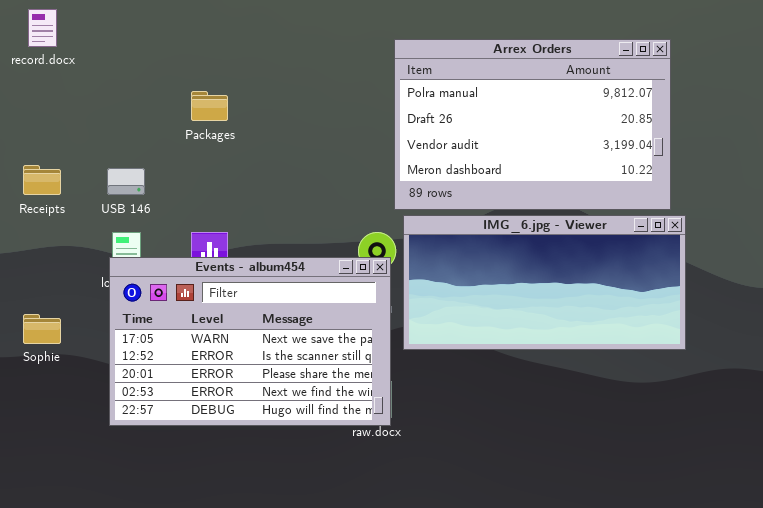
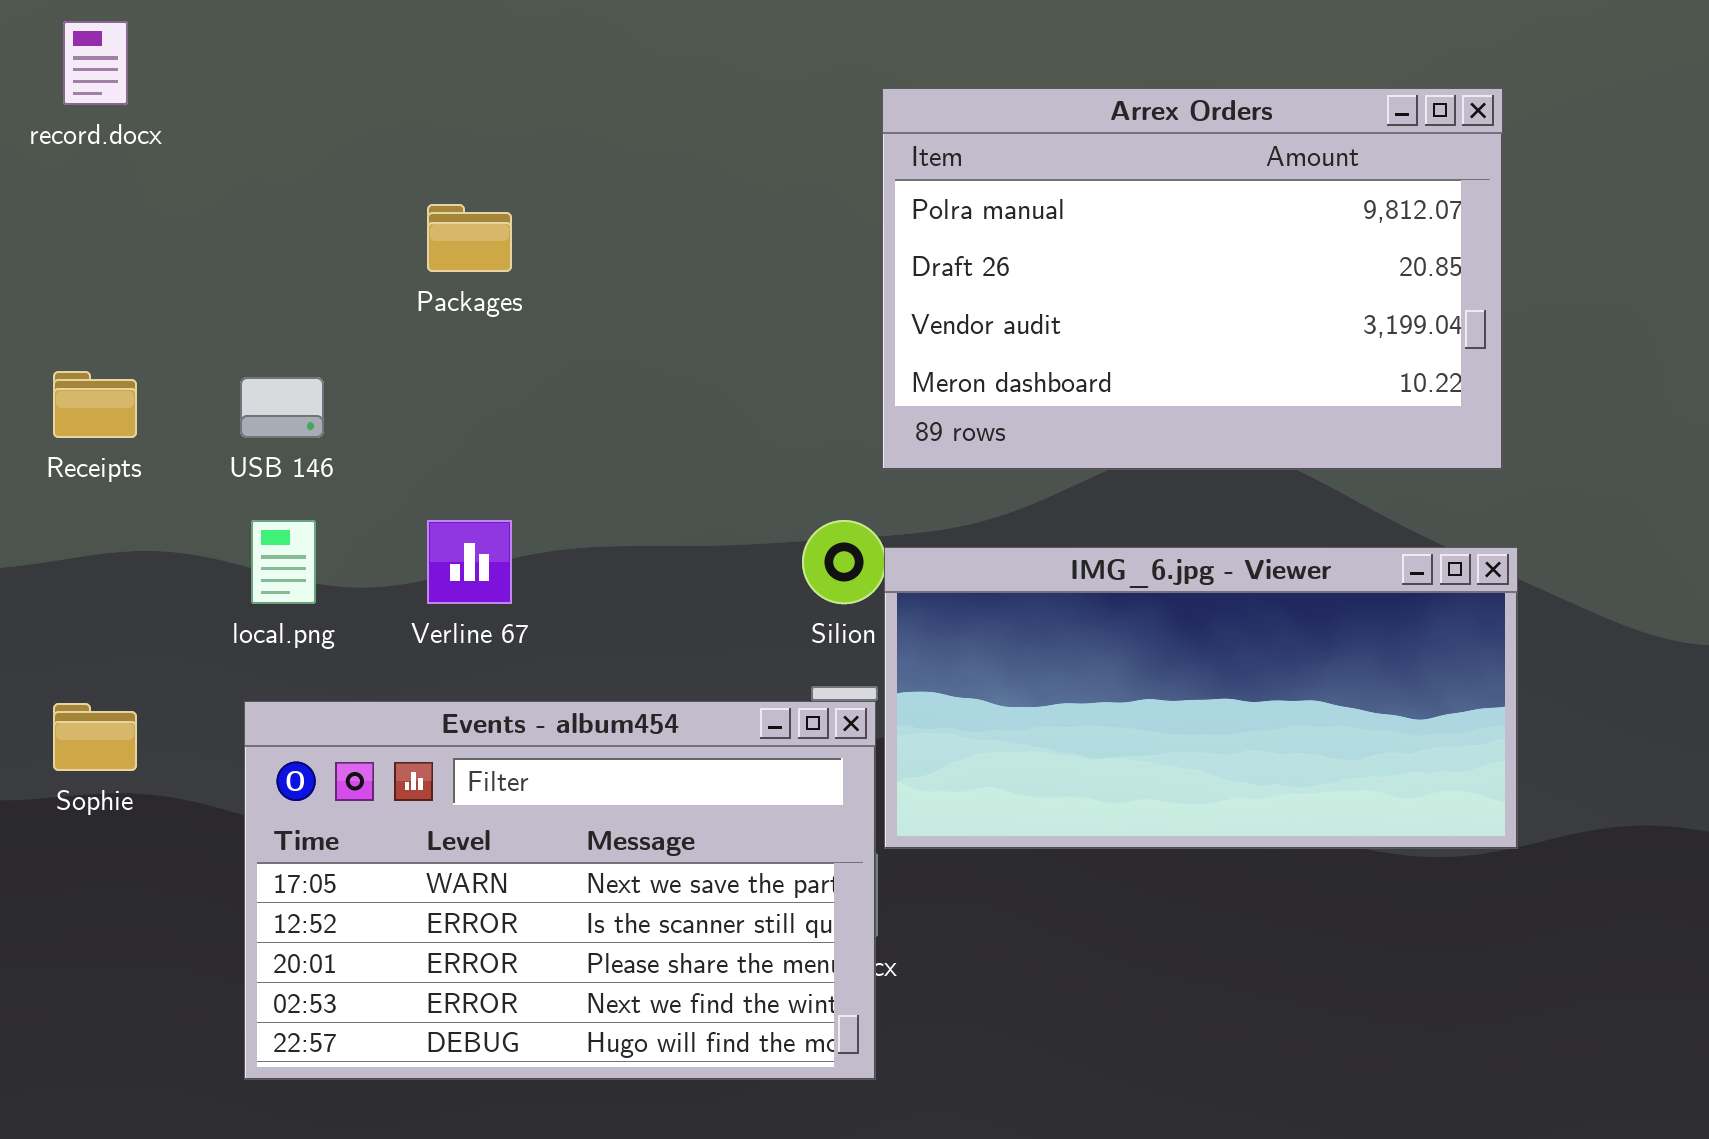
IMG_6.jpg - Viewer: [403,215,686,350] -> [884,547,1518,849], moved
Events - album454: [109,257,391,426] -> [244,701,876,1080], moved

